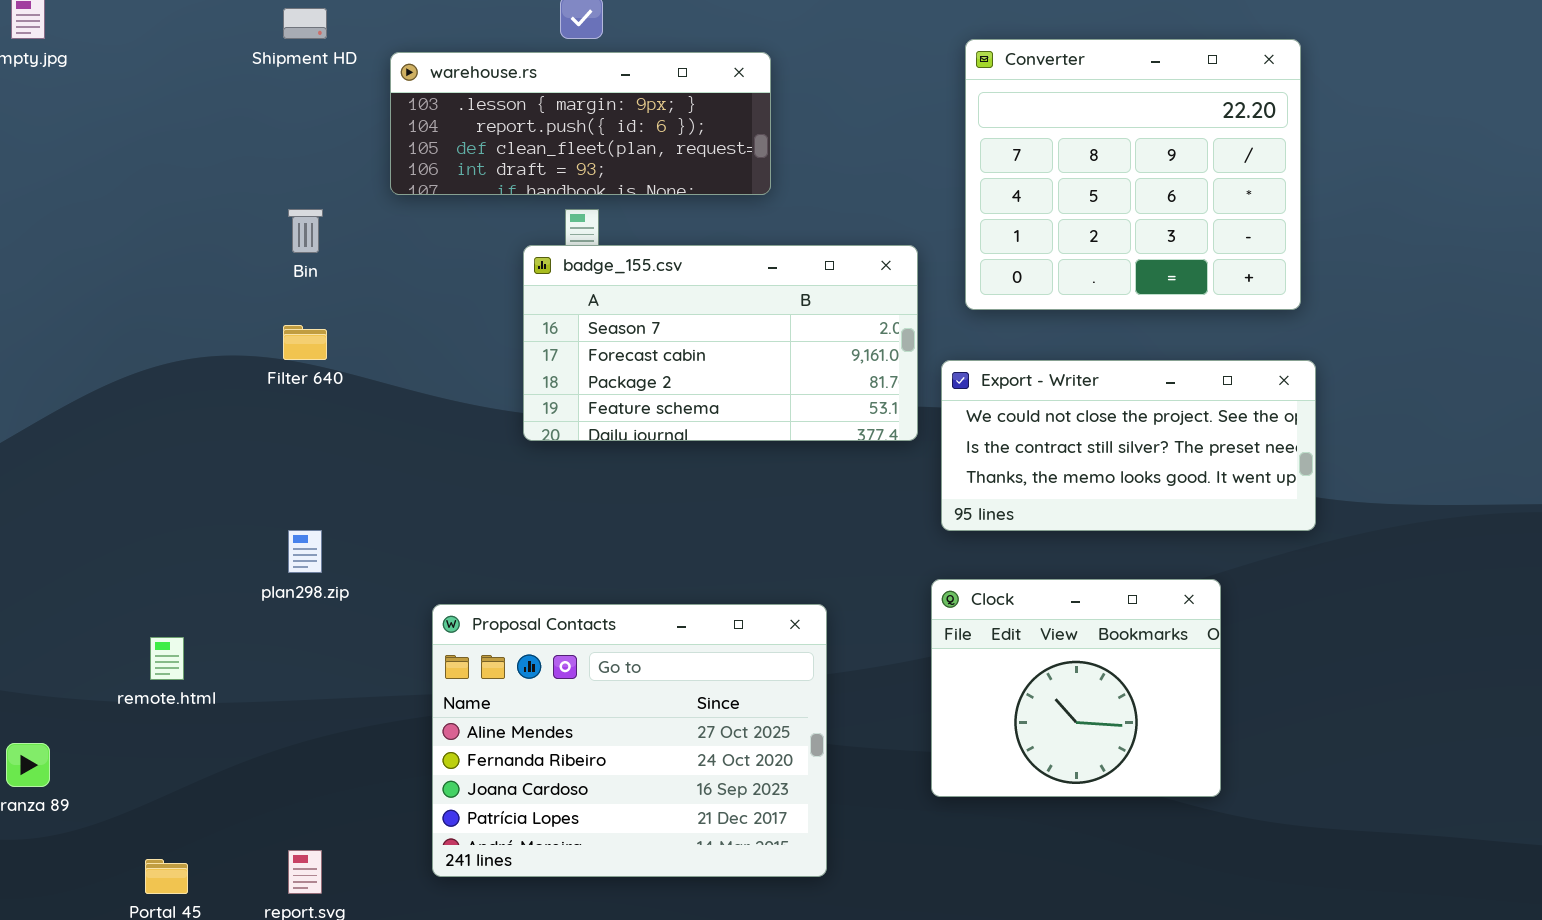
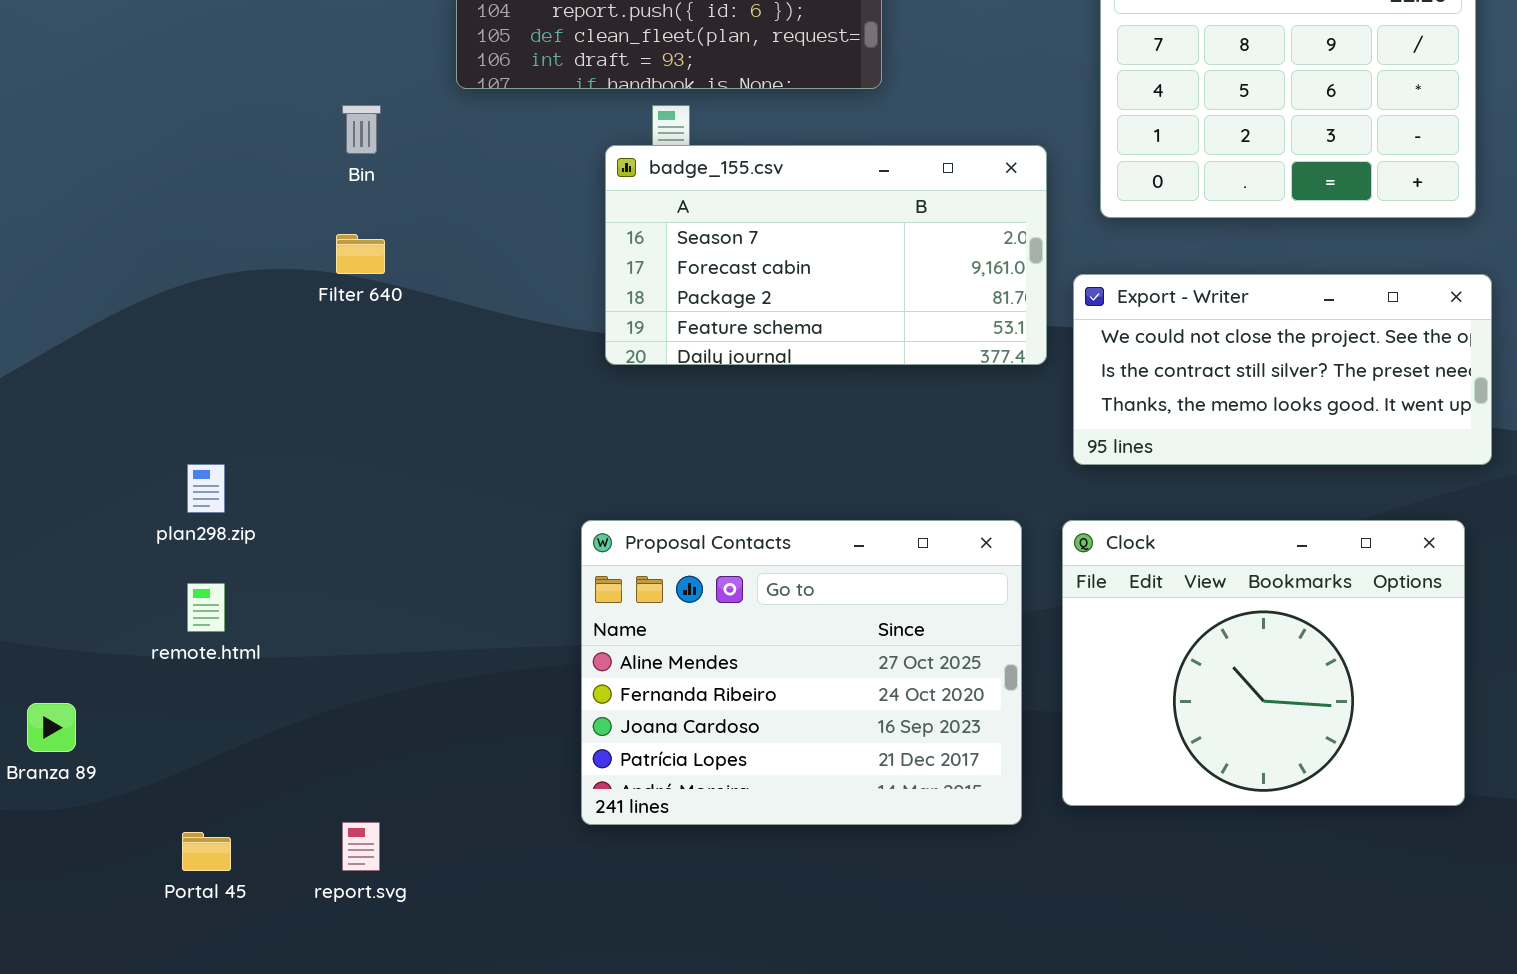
plan298.zip: [288,530,322,573] -> [187,464,225,513], moved
Clock: [931,579,1221,797] -> [1062,520,1465,806], resized
Proposal Contacts: [432,604,827,877] -> [581,520,1022,825], moved

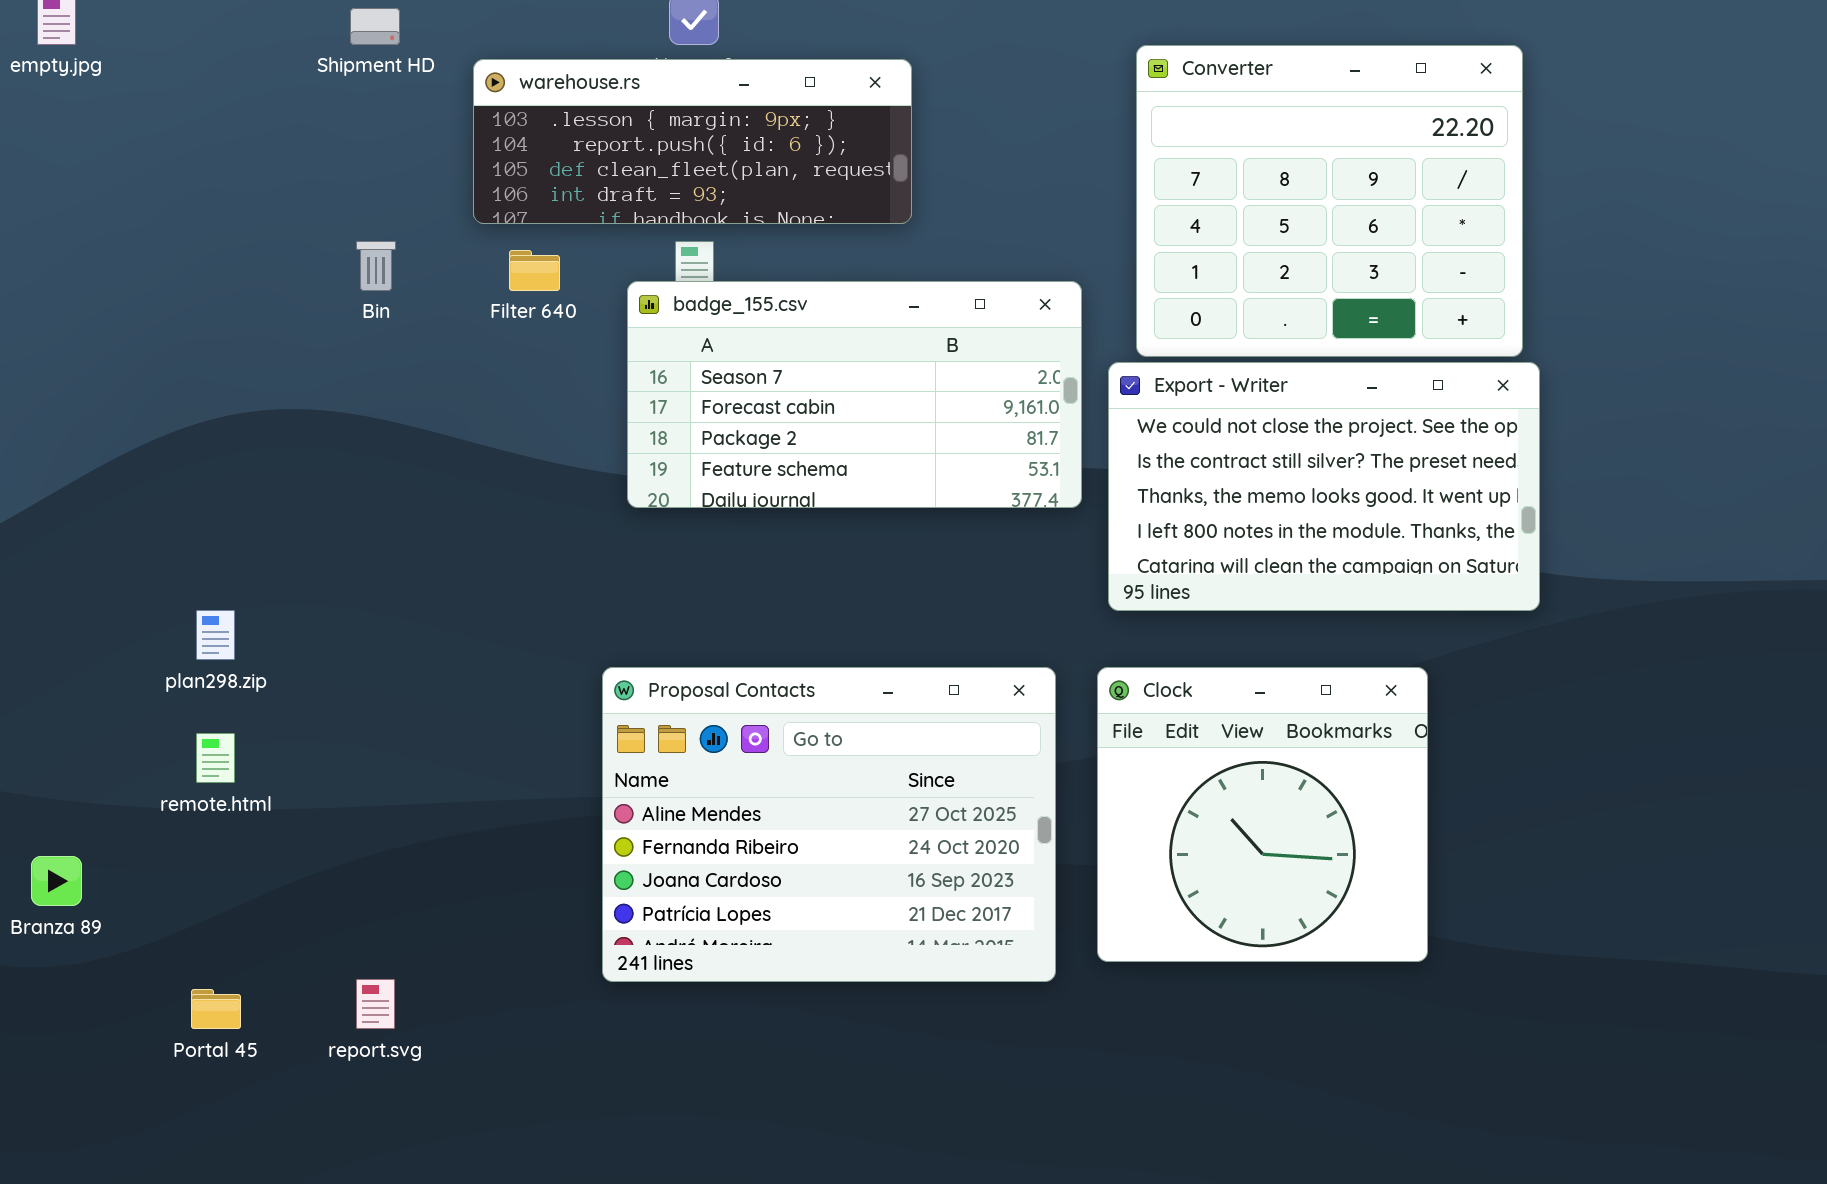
Filter 640: [336,234,385,274] -> [509,250,560,291], moved
Export - Writer: [1073,274,1492,465] -> [1108,362,1540,611], resized
Clock: [1062,520,1465,806] -> [1097,667,1428,962], resized

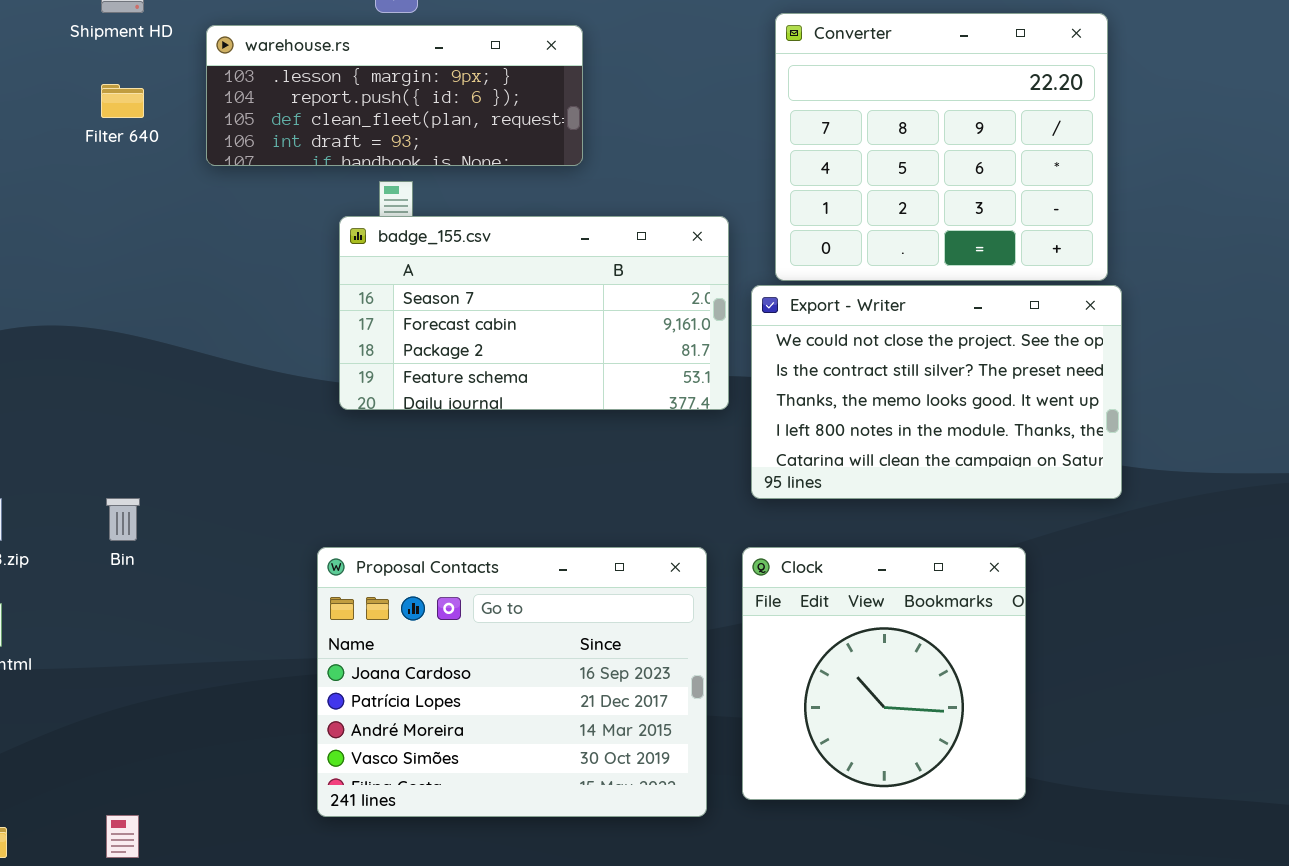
Bin: [356,241,396,291] -> [106,498,140,541], moved
Filter 640: [509,250,560,291] -> [101,84,144,118], moved
Proposal Contacts: [602,667,1056,982] -> [317,547,707,817], scrolled down 2 rows

